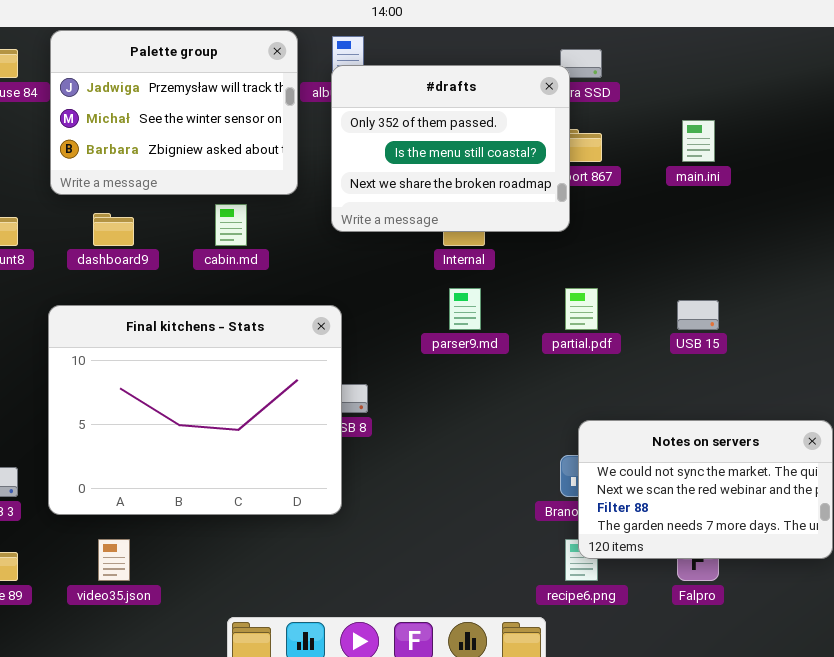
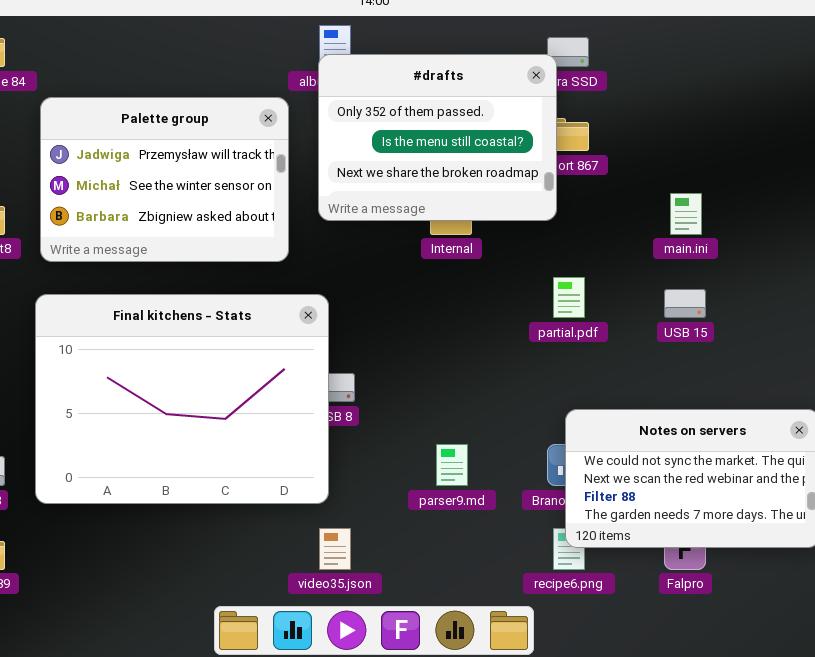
Palette group: [50,30,298,195] -> [40,97,289,262], moved
main.ini: [682,120,715,162] -> [670,193,702,235], moved
parser9.md: [449,288,481,330] -> [436,444,468,486], moved
video35.json: [98,539,130,581] -> [319,528,351,570], moved

